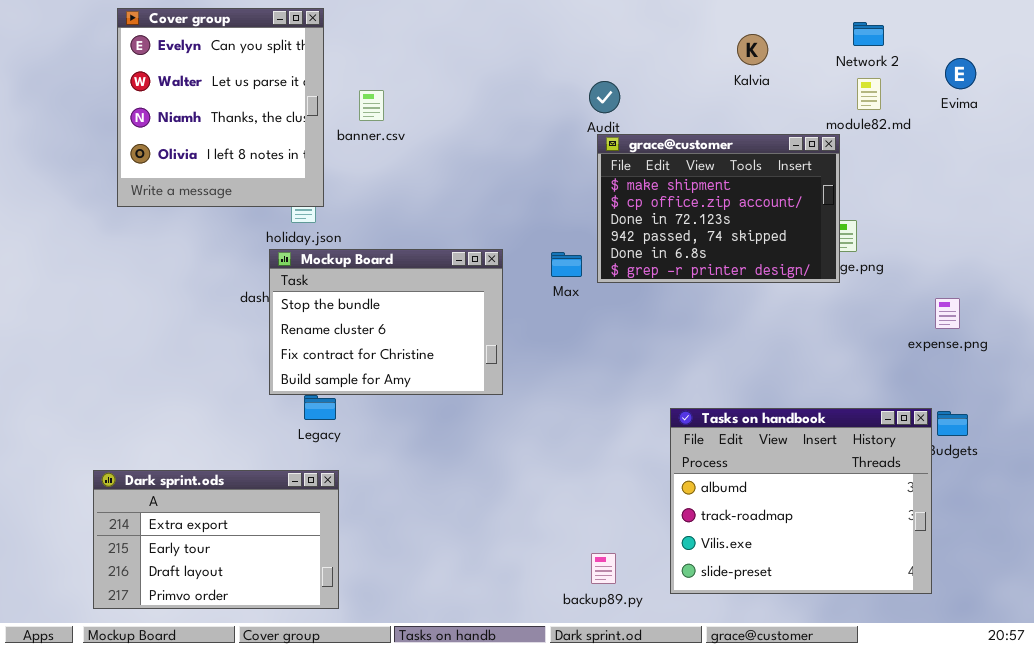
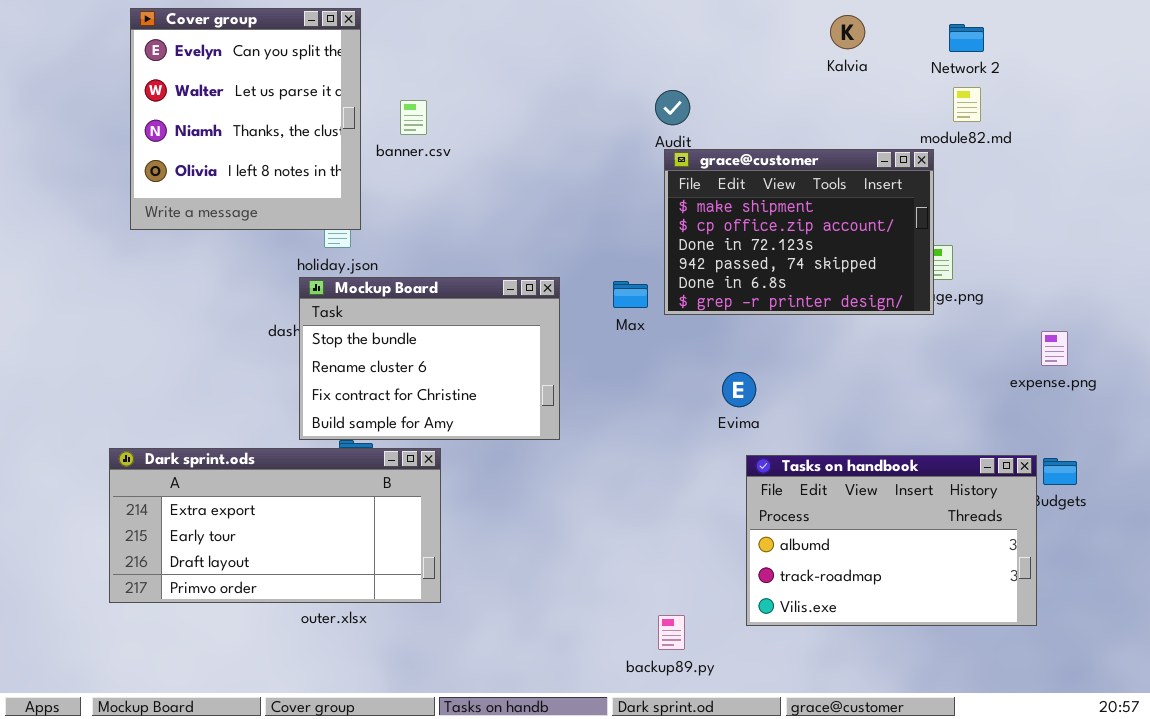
Kalvia: [737,34,768,65] -> [830,15,865,49], moved
Evima: [945,58,976,89] -> [722,372,756,407], moved
Tasks on handbook: [670,408,932,594] -> [746,455,1037,626], resized
Dark sprint.ods: [93,470,339,609] -> [109,448,441,603], moved, resized

